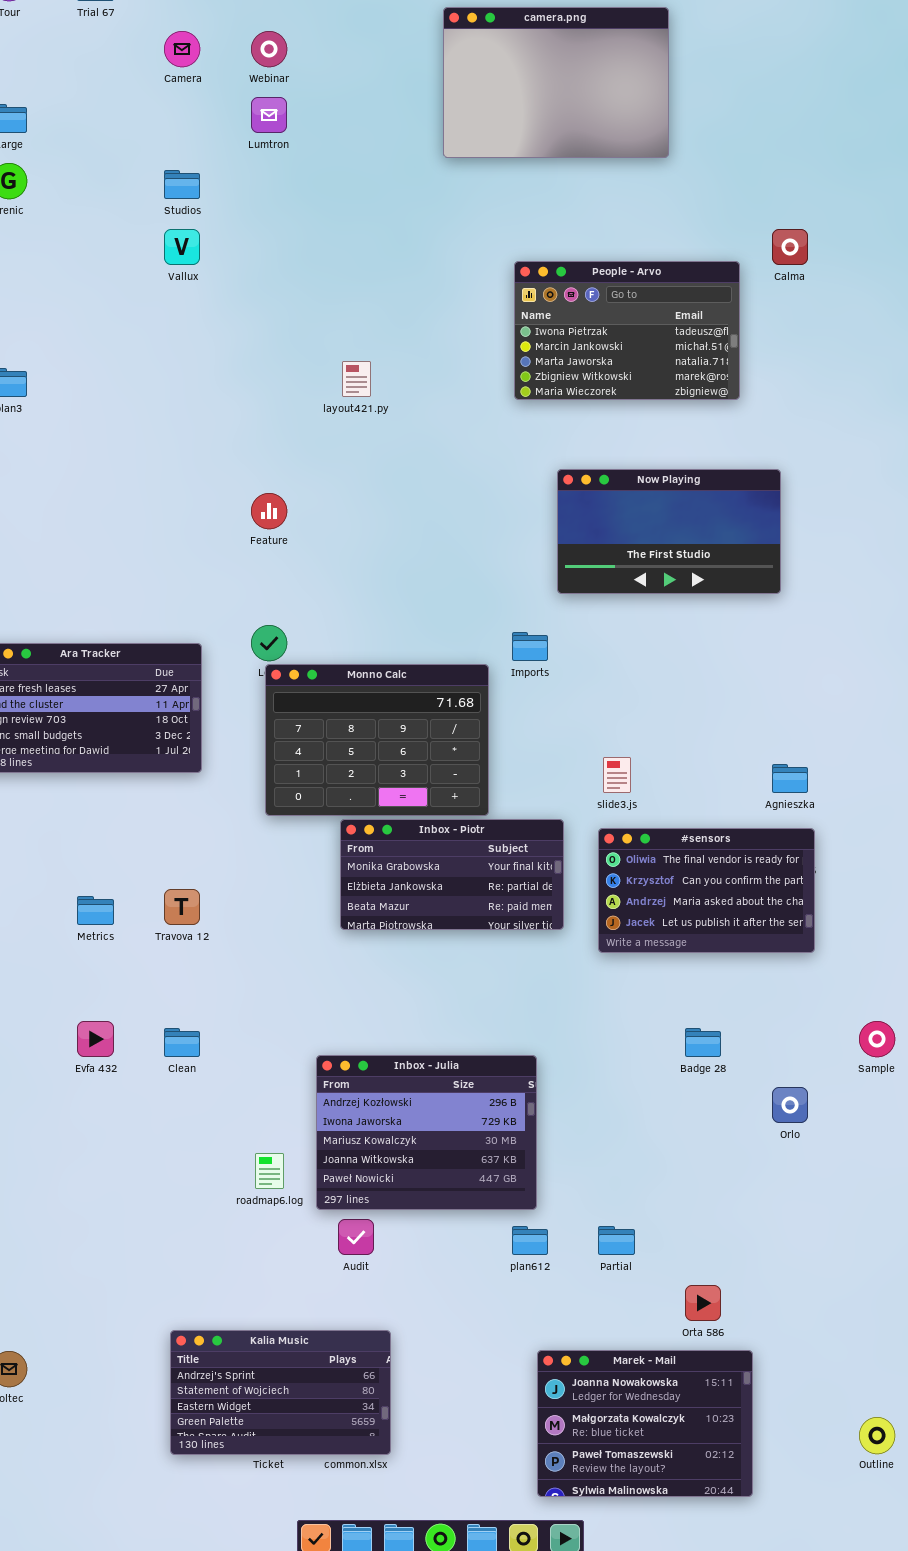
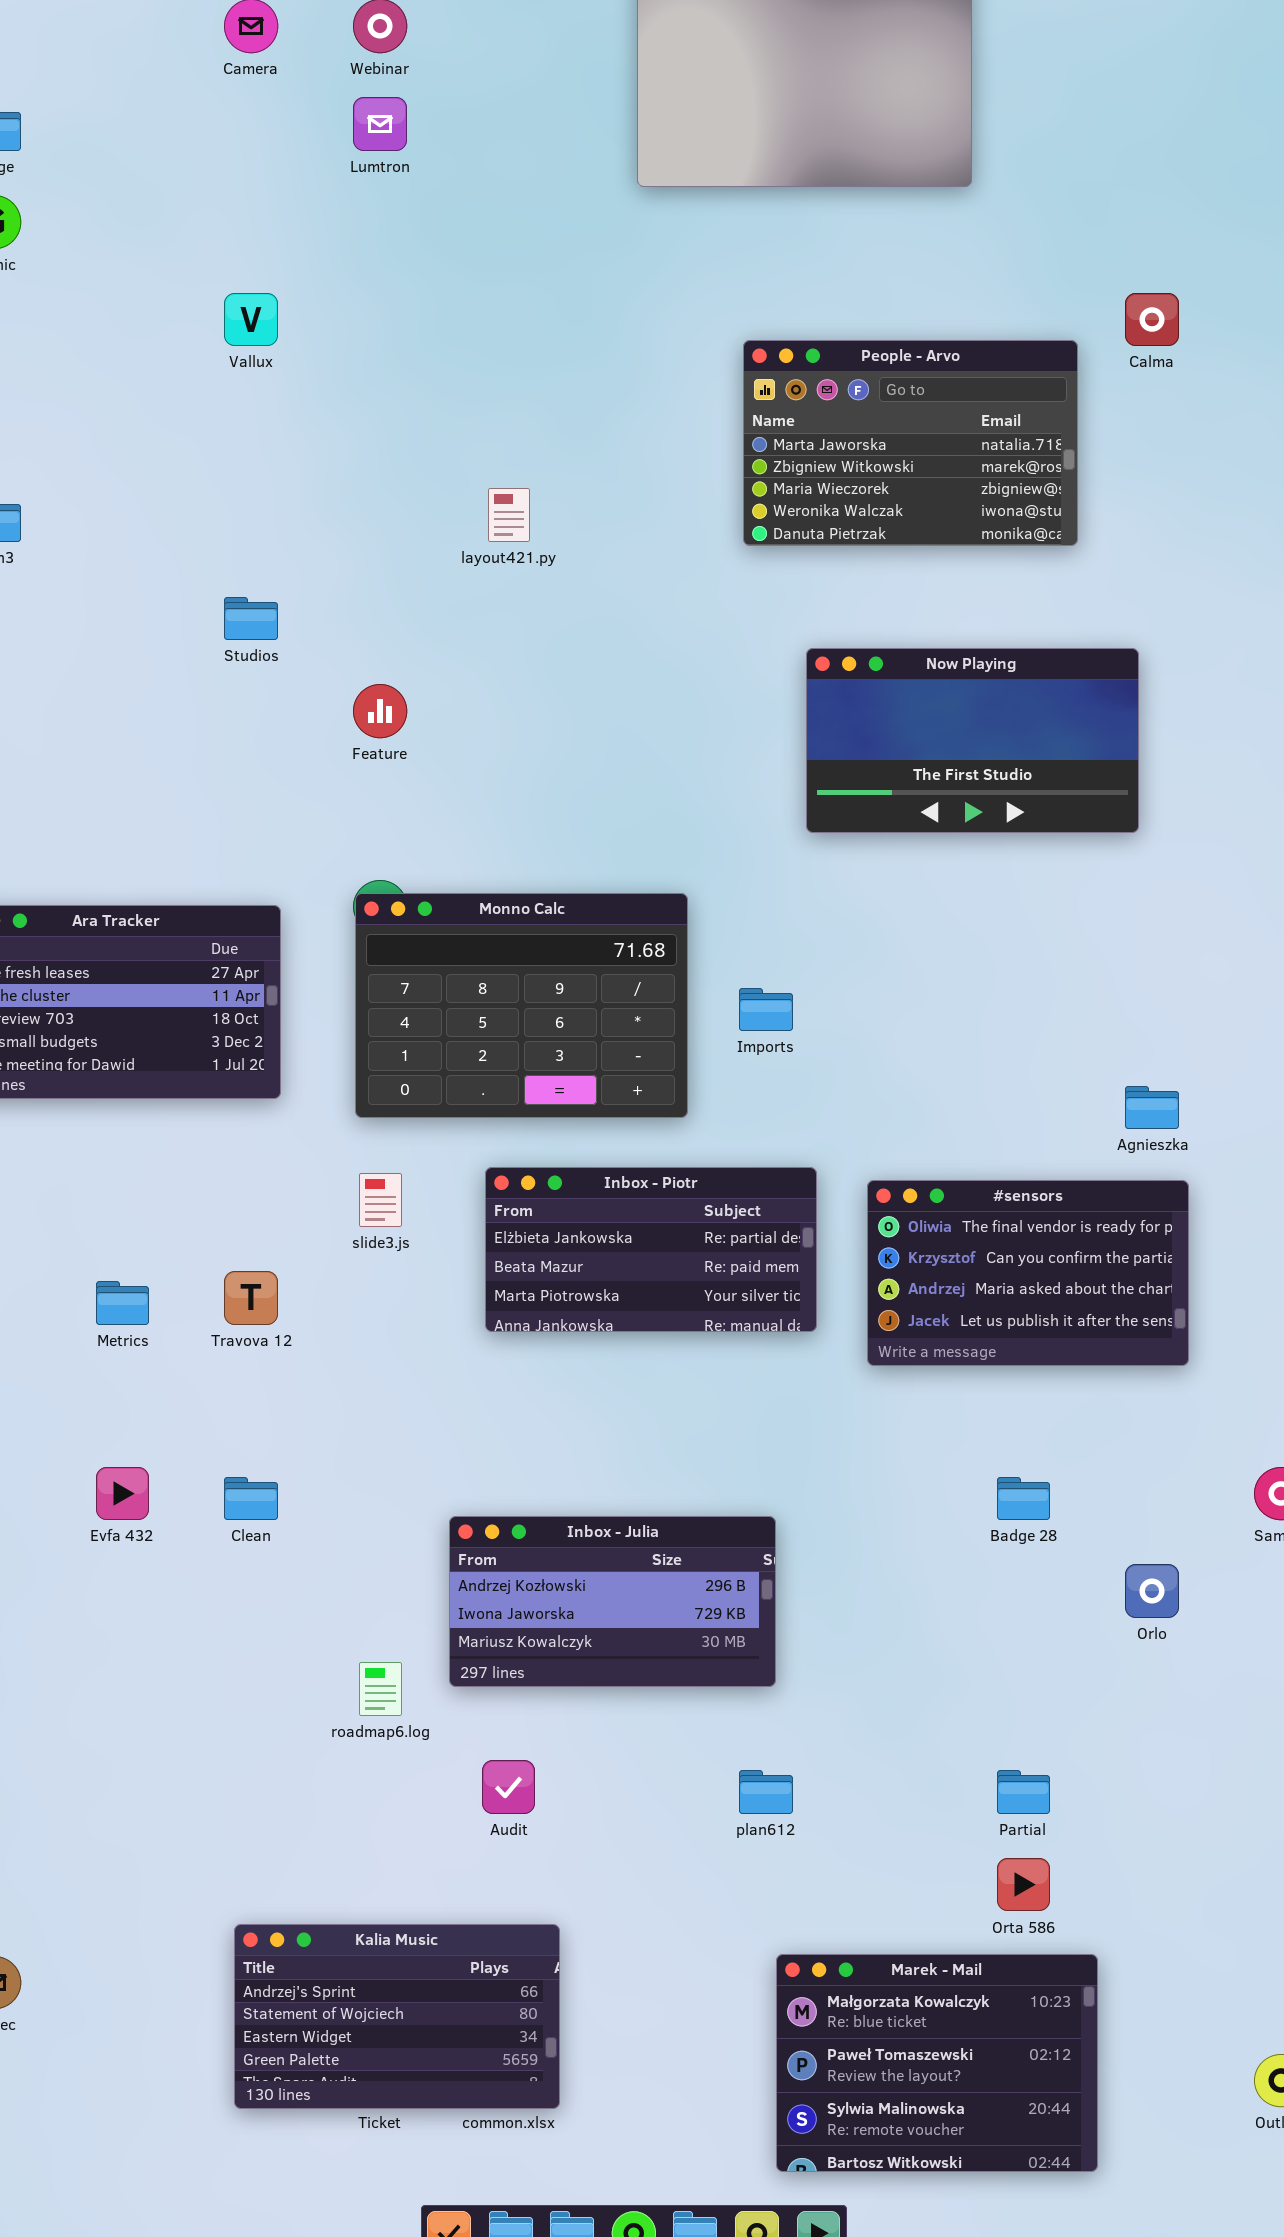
Studios: [164,170,200,199] -> [224,597,278,640], moved
People - Arvo: [514,261,740,400] -> [743,340,1078,546], scrolled down 2 rows
Imports: [512,632,548,661] -> [739,988,793,1031], moved
Monno Calc: [265,664,489,816] -> [355,893,688,1118], moved
slide3.js: [603,757,631,793] -> [359,1173,402,1227], moved
Inbox - Piotr: [340,819,564,930] -> [485,1167,817,1332], scrolled down 1 row
Inbox - Julia: [316,1055,537,1210] -> [449,1516,776,1687], resized
Partial: [598,1226,635,1255] -> [997,1770,1050,1814], moved
Marek - Mail: [537,1350,753,1497] -> [776,1954,1098,2172], scrolled down 1 row

